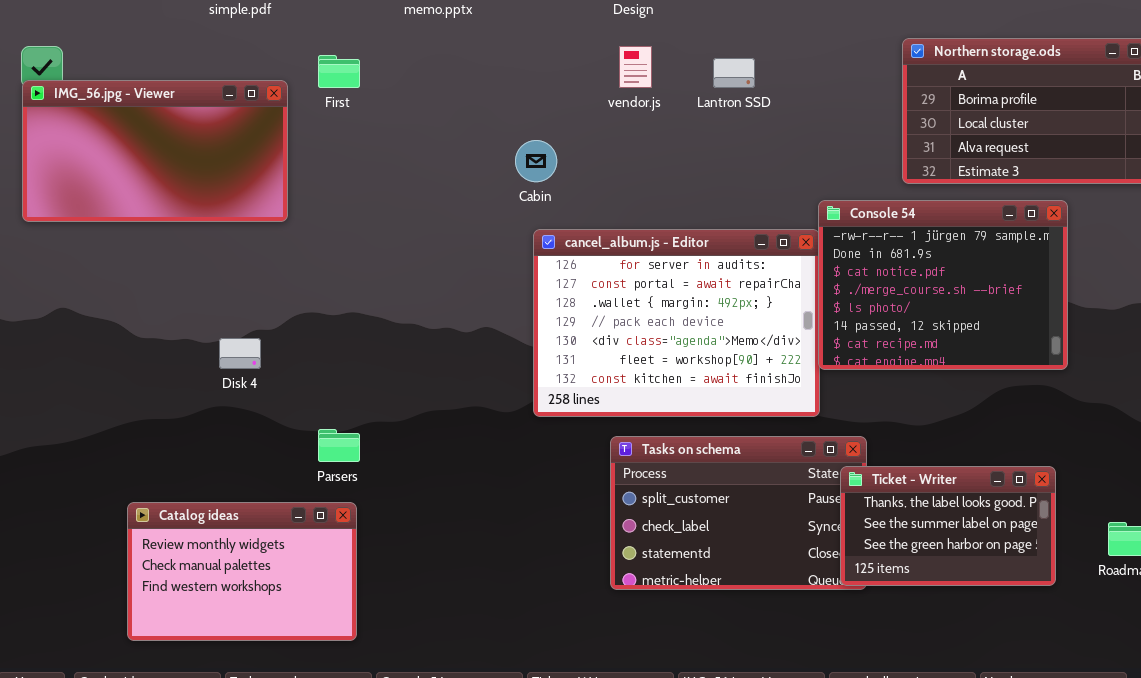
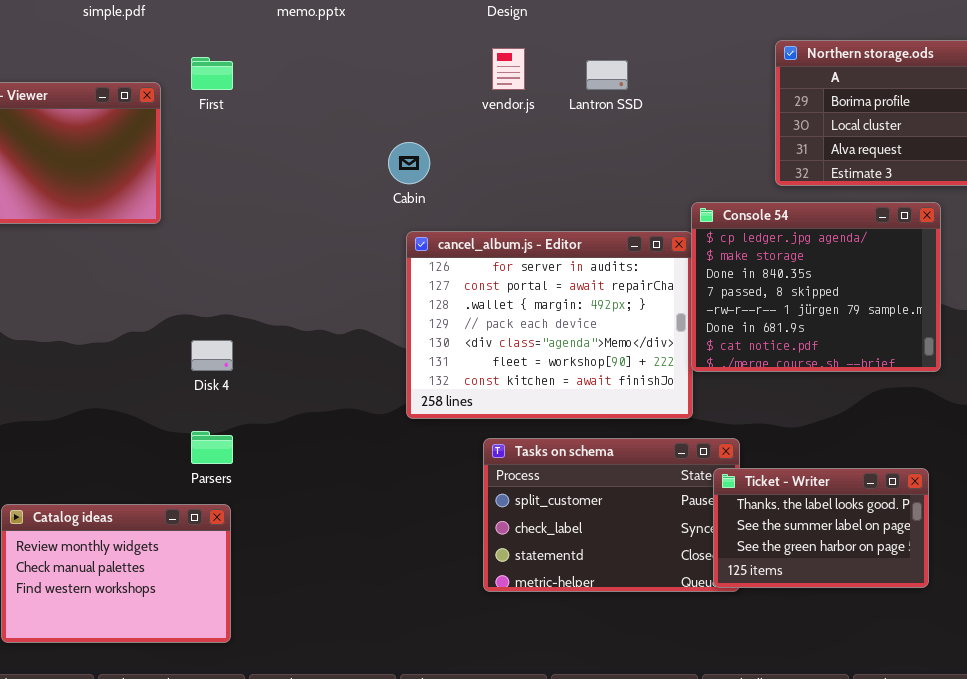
Console 54: [818,200,1068,370] -> [691,202,941,372], scrolled up 4 rows
Disk 4: [219,338,261,369] -> [191,340,233,371], moved

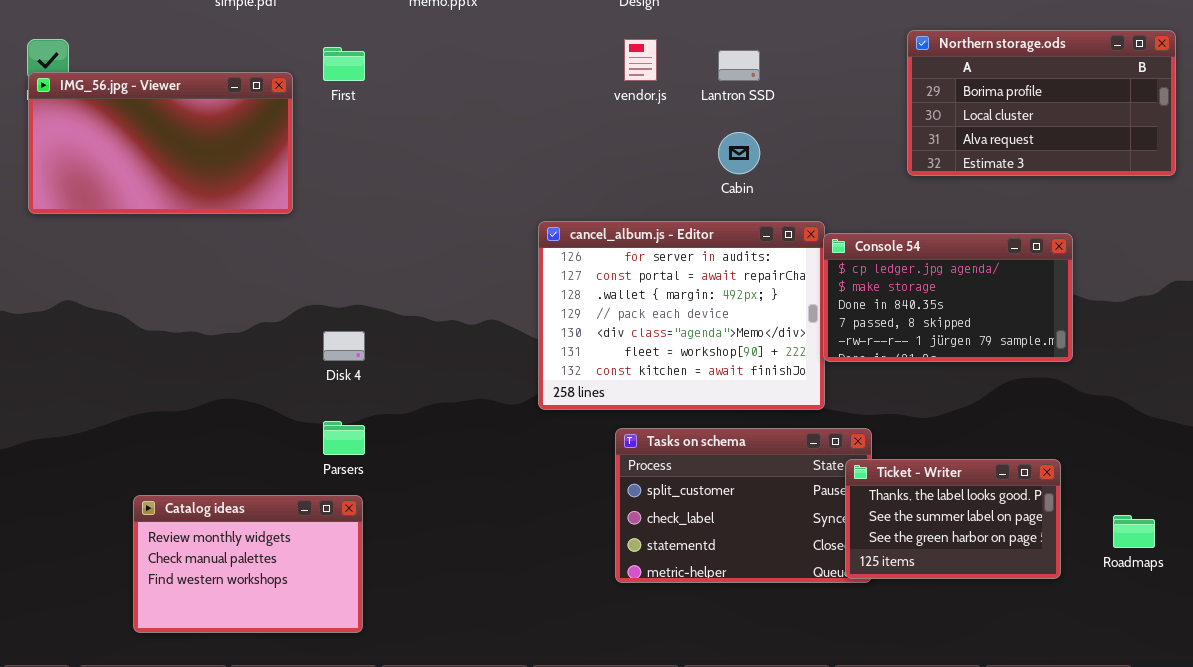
Cabin: [388,142,430,184] -> [718,132,760,174], moved
Console 54: [691,202,941,372] -> [823,233,1073,362], resized

